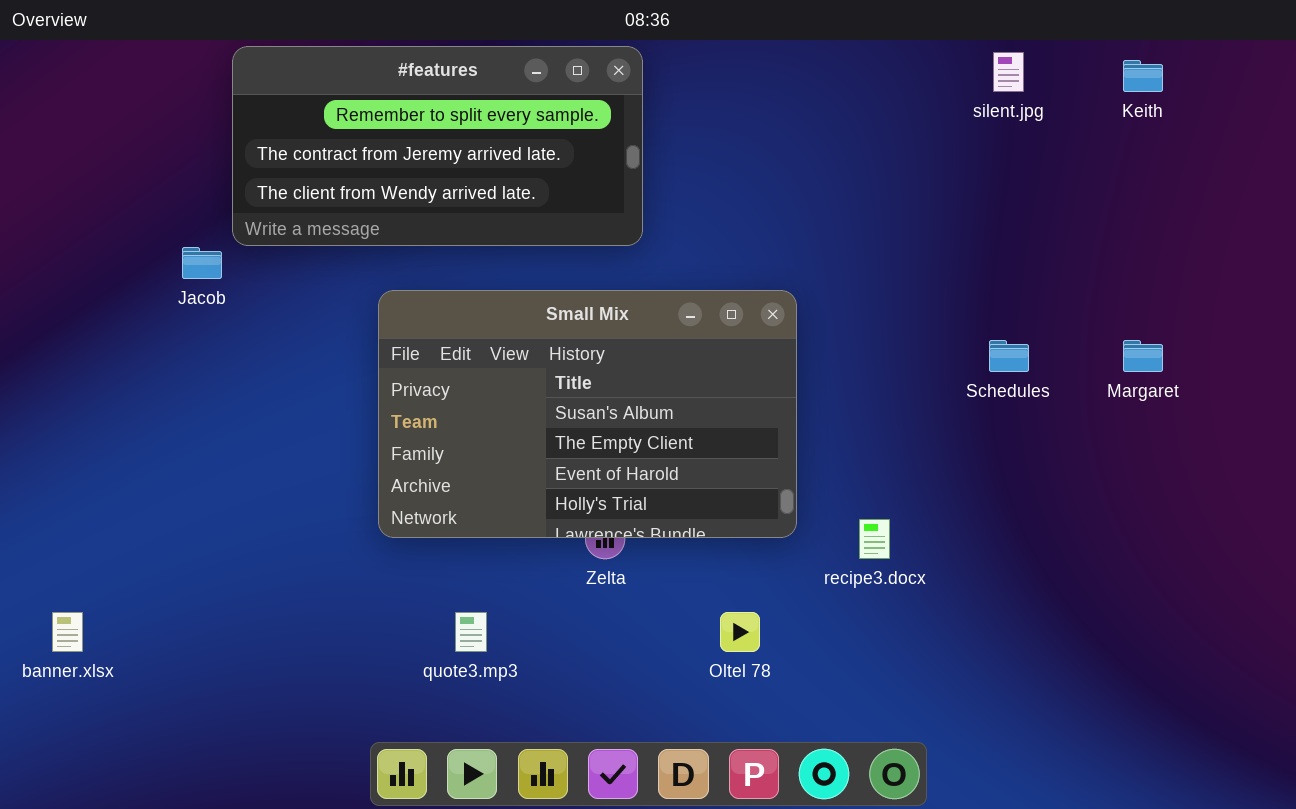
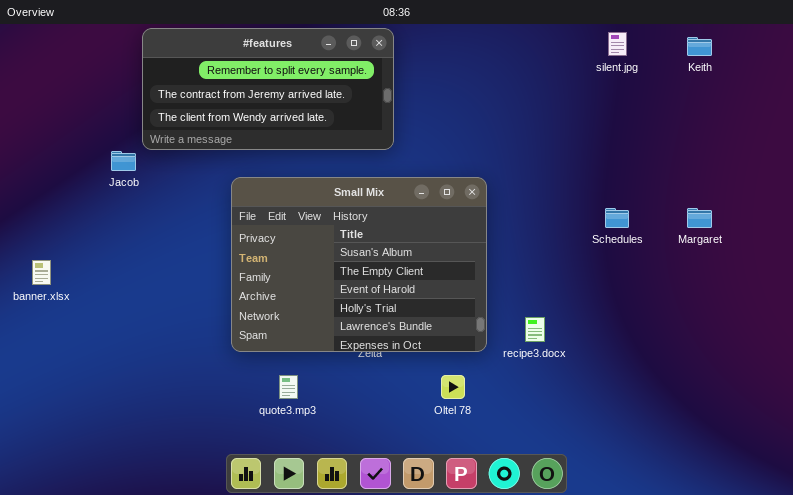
Small Mix: [378,290,797,538] -> [231,177,487,352], resized
banner.xlsx: [52,612,83,652] -> [32,260,51,285], moved

